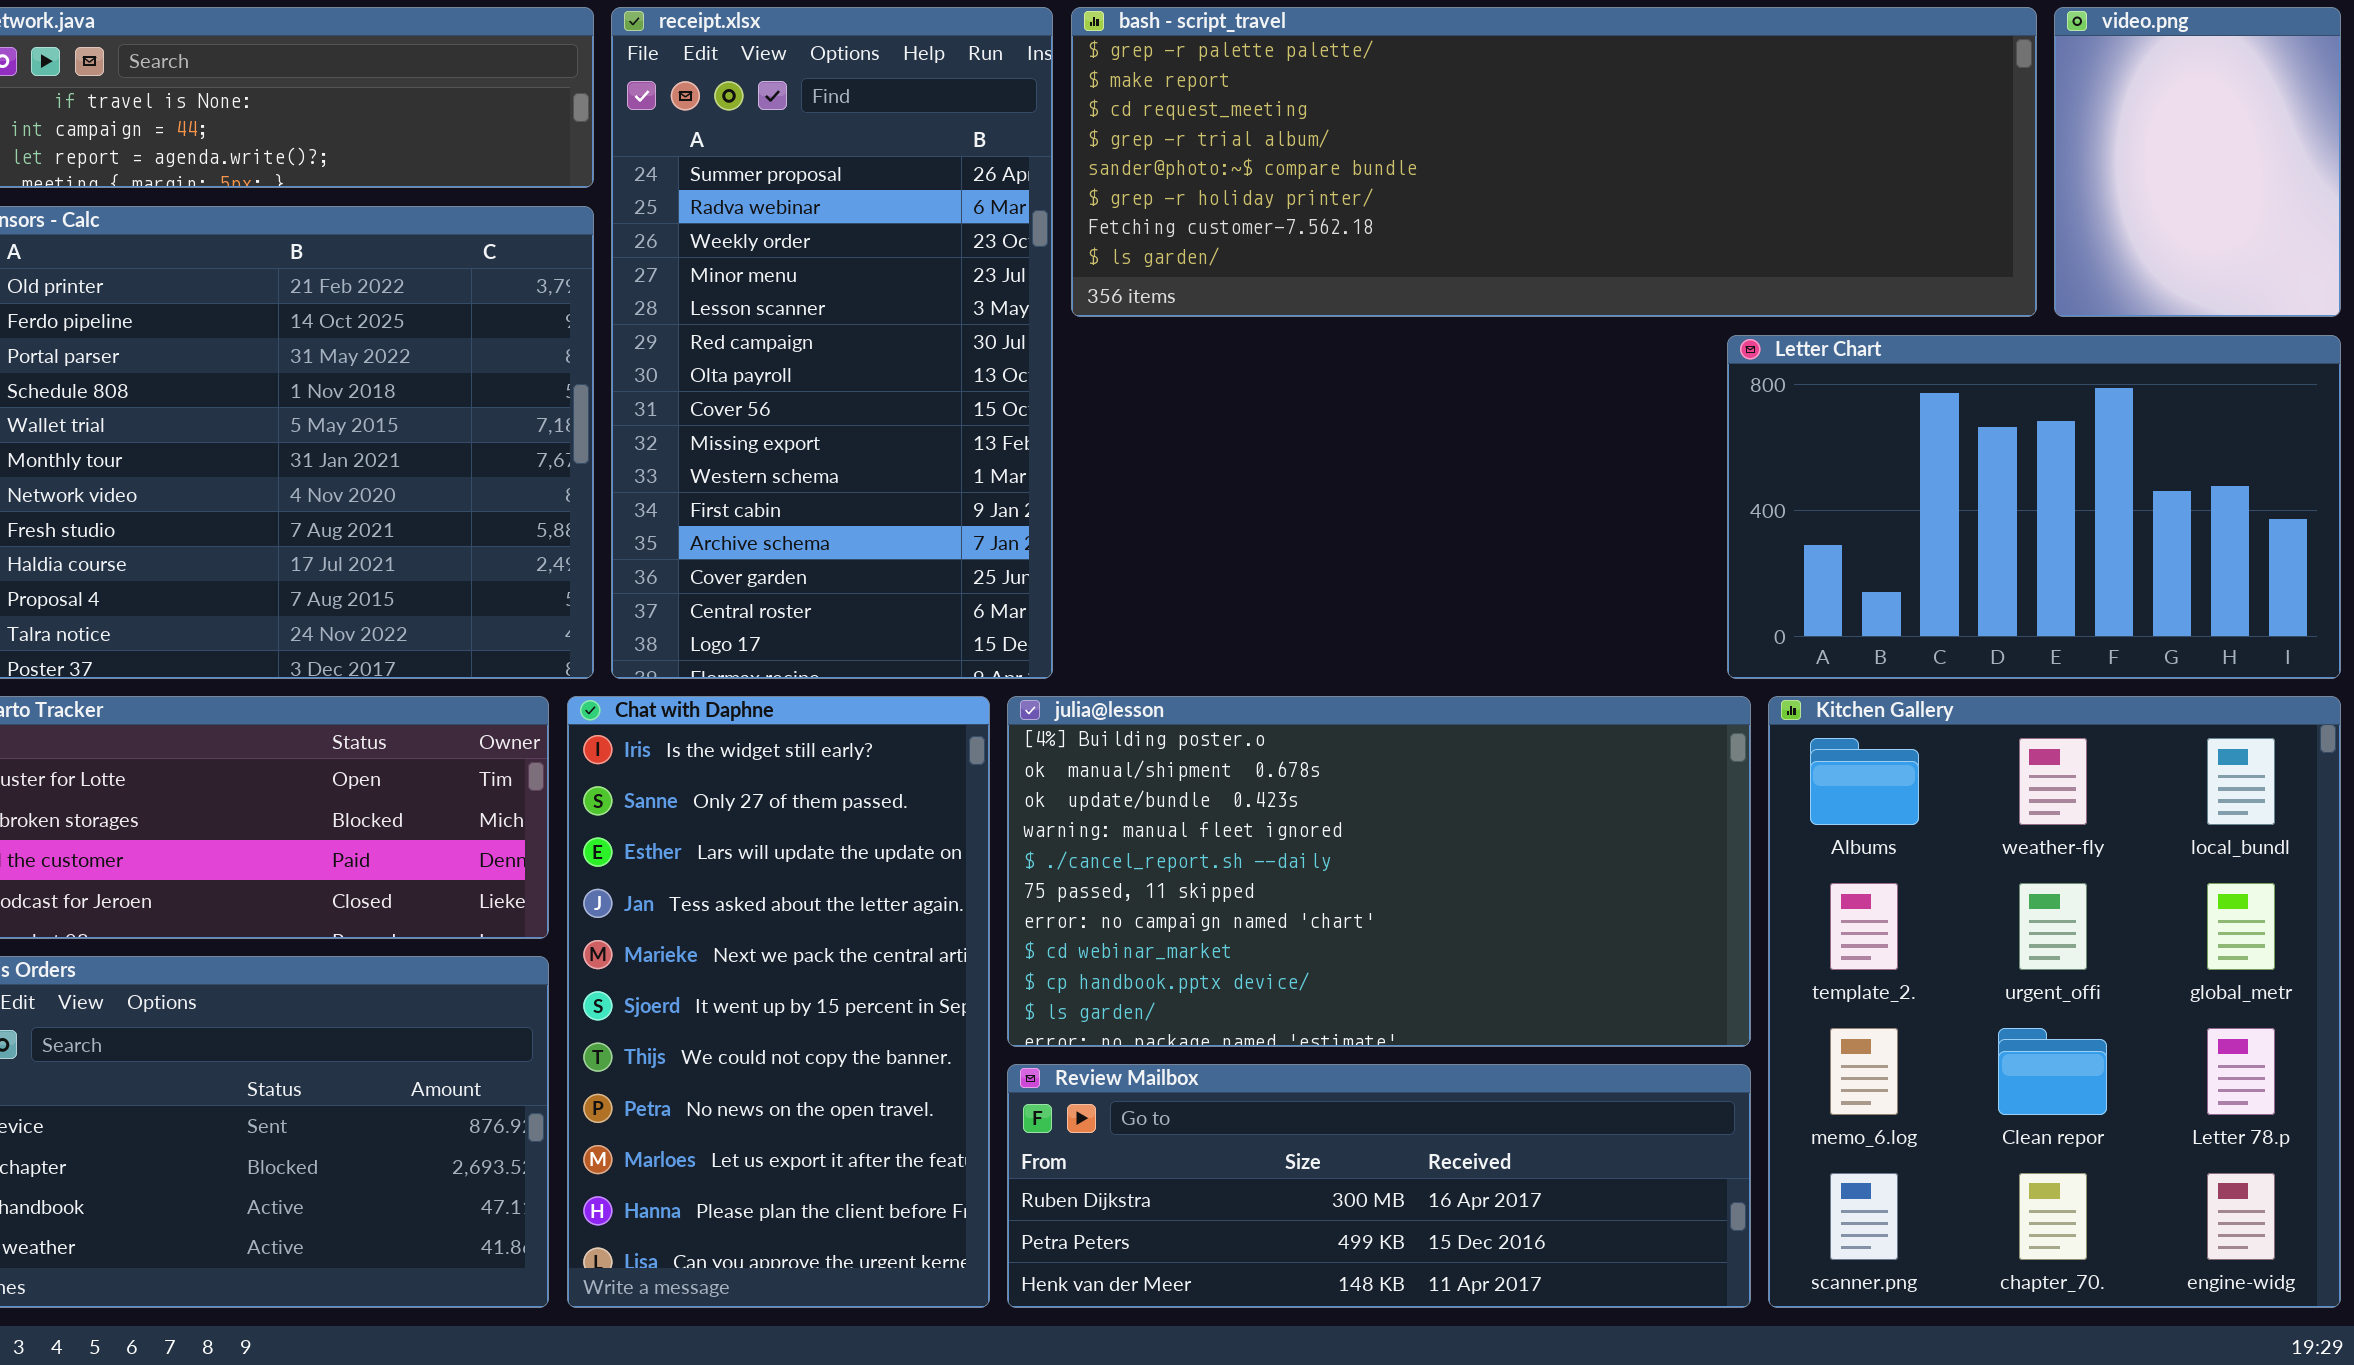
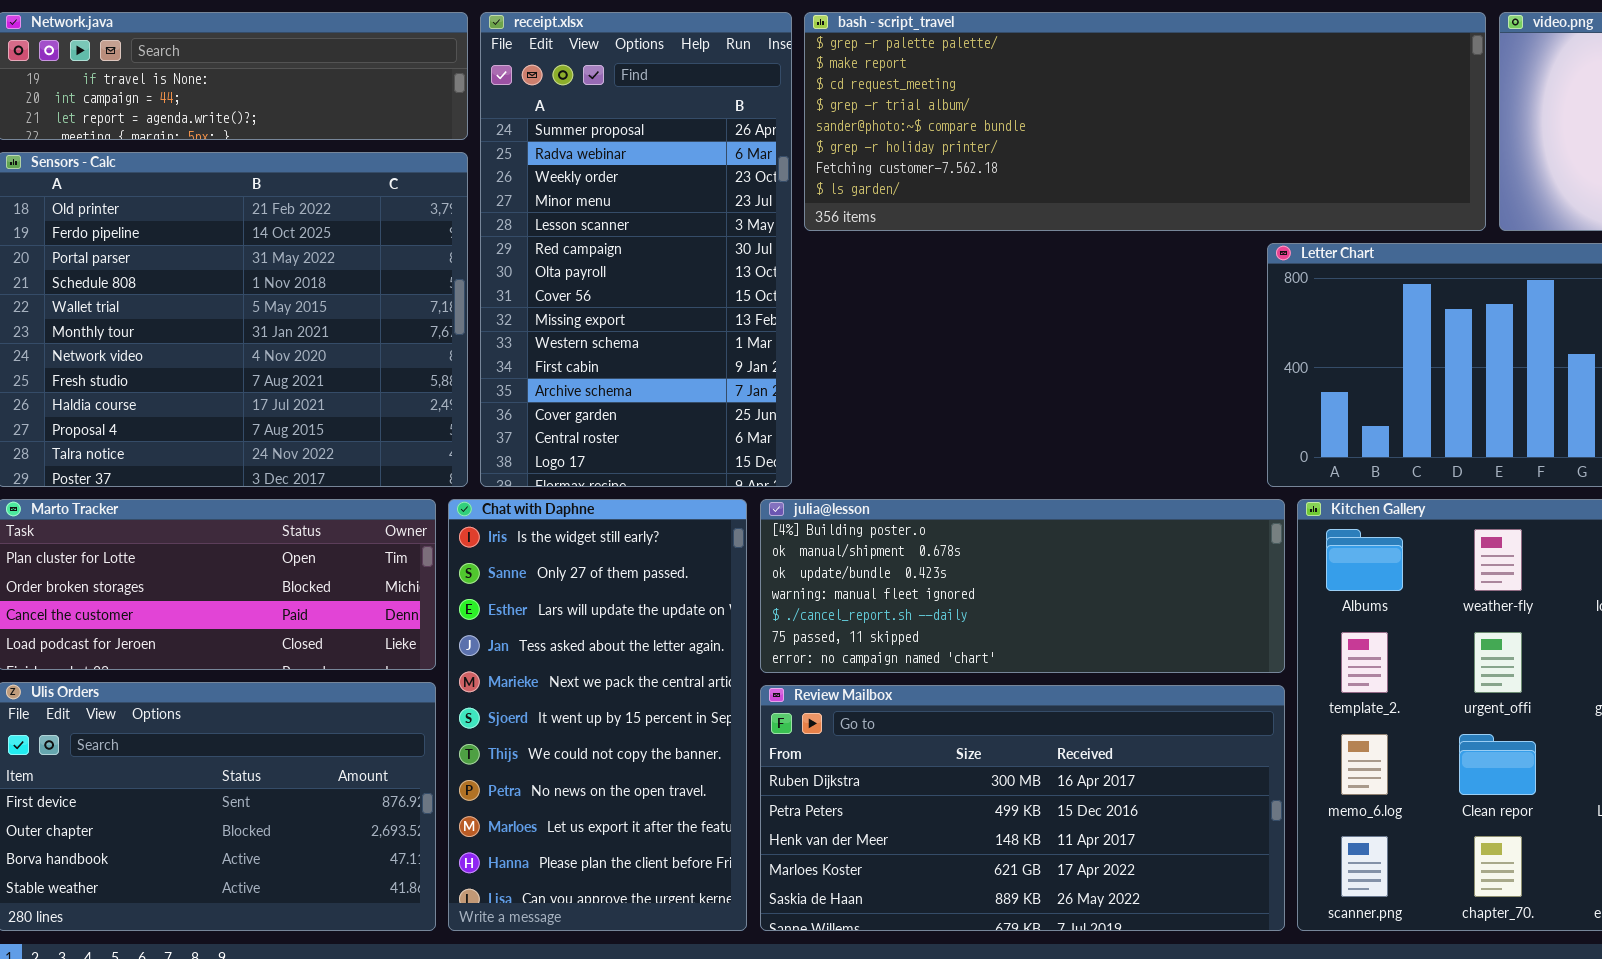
julia@lesson: [1007,696,1751,1047] -> [760,499,1285,673], resized
Review Mailbox: [1007,1064,1751,1308] -> [760,685,1285,931], resized

